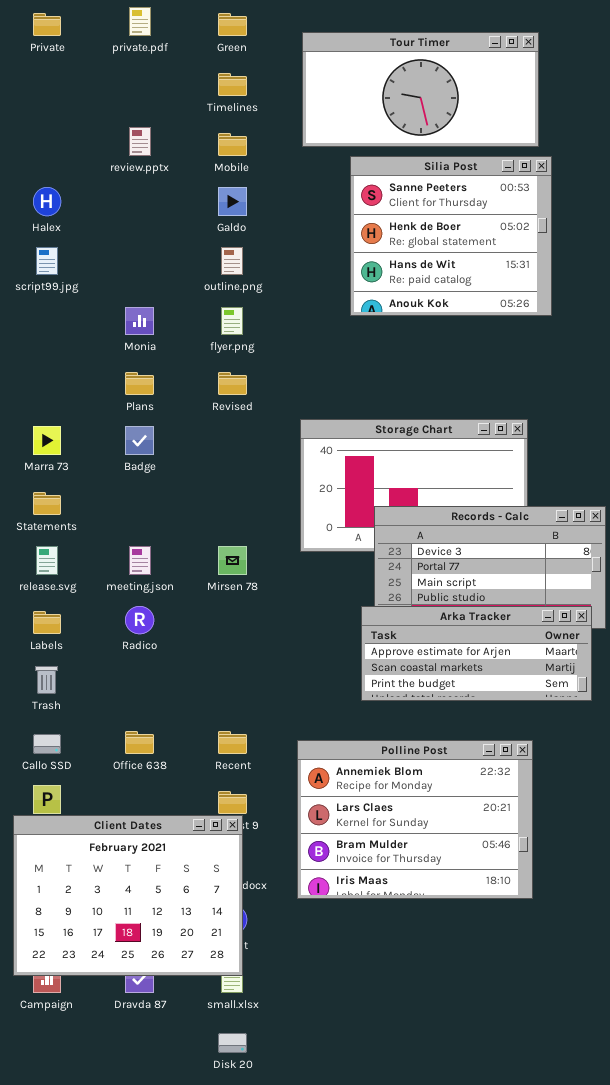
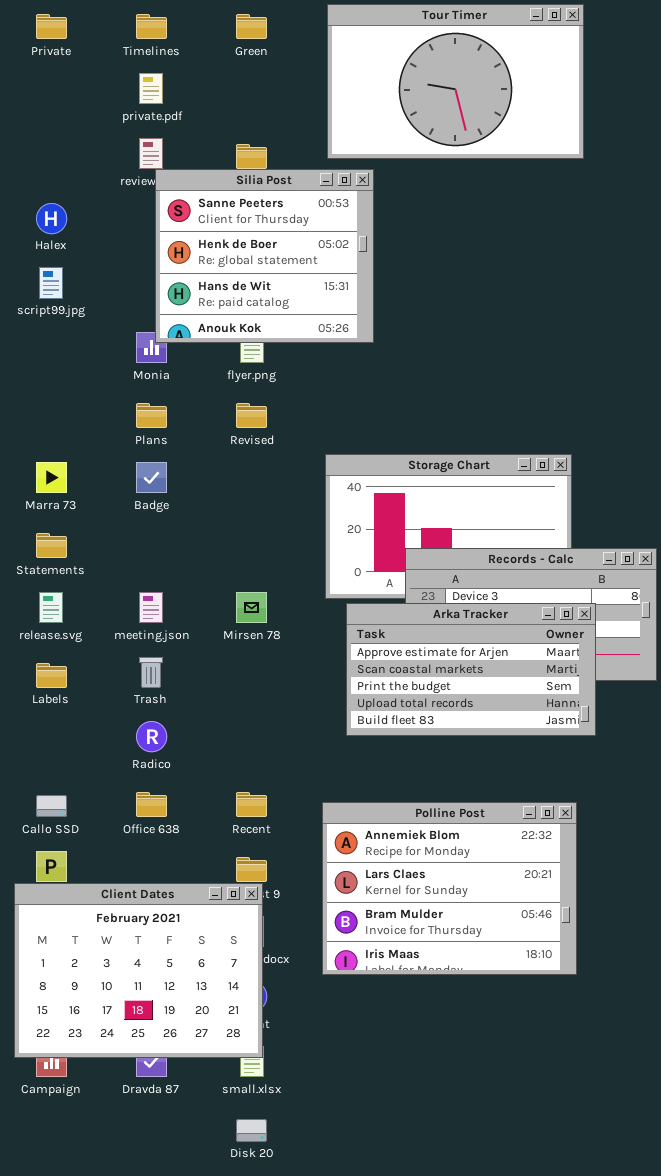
private.pdf: [129,7,151,36] -> [139,73,163,104], moved
Tour Timer: [302,32,539,147] -> [327,4,584,159], resized
Timelines: [218,73,247,96] -> [136,14,167,39], moved
Silia Post: [350,156,552,316] -> [155,169,374,343], moved
Radico: [125,606,154,634] -> [136,721,167,752], moved
Arka Tracker: [361,606,592,701] -> [346,603,596,736], moved, resized
Trash: [35,666,58,694] -> [139,657,163,688], moved

